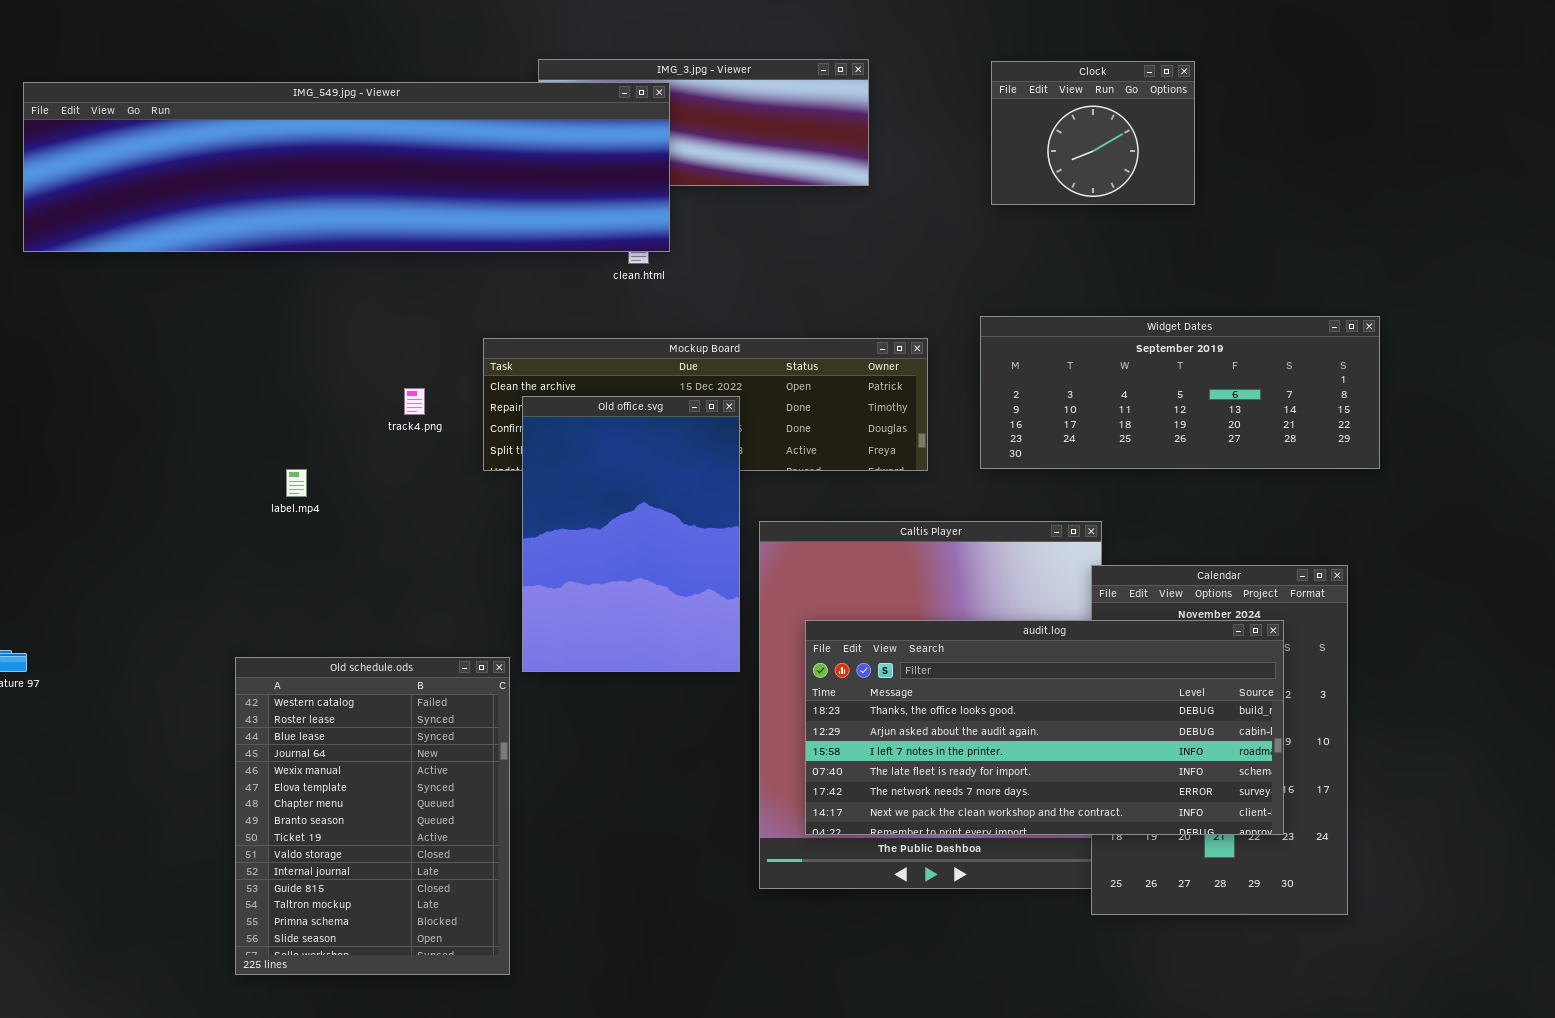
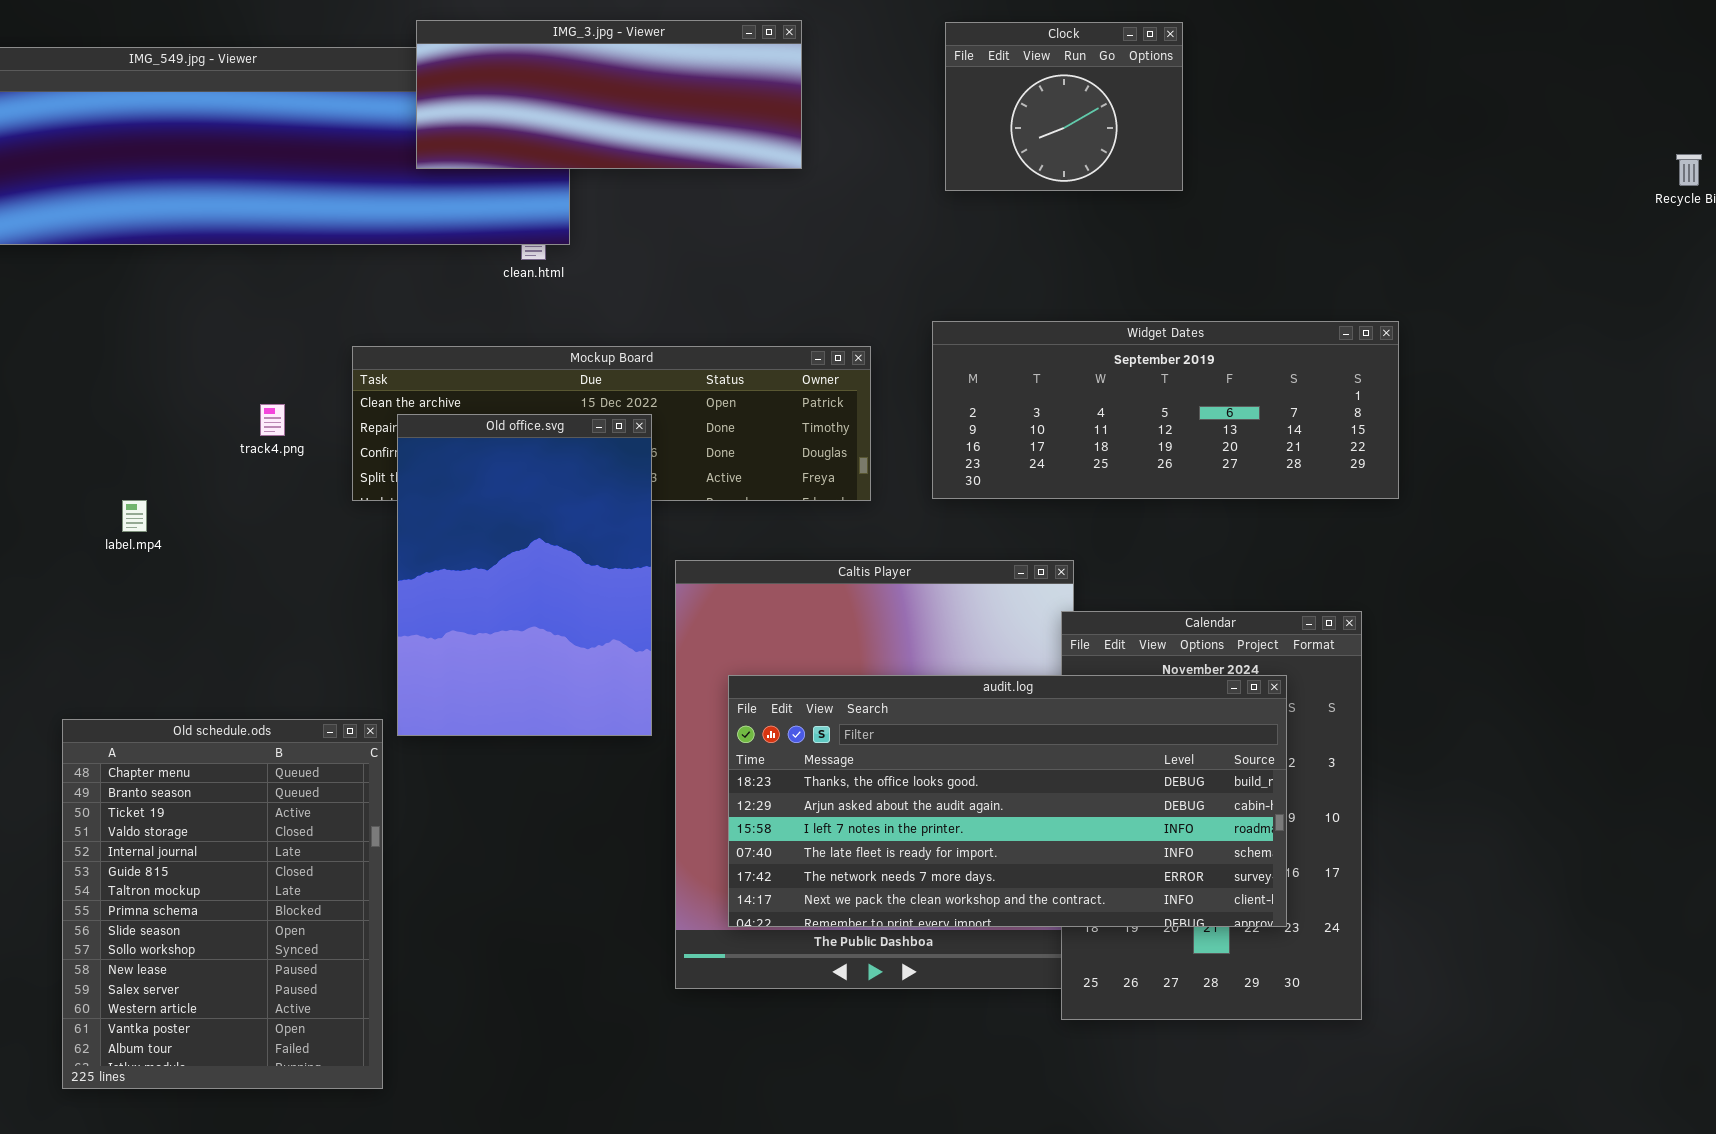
IMG_3.jpg - Viewer: [538,59,869,186] -> [416,20,802,169], raised
Old schedule.ods: [235,657,510,975] -> [62,719,383,1089], scrolled down 6 rows

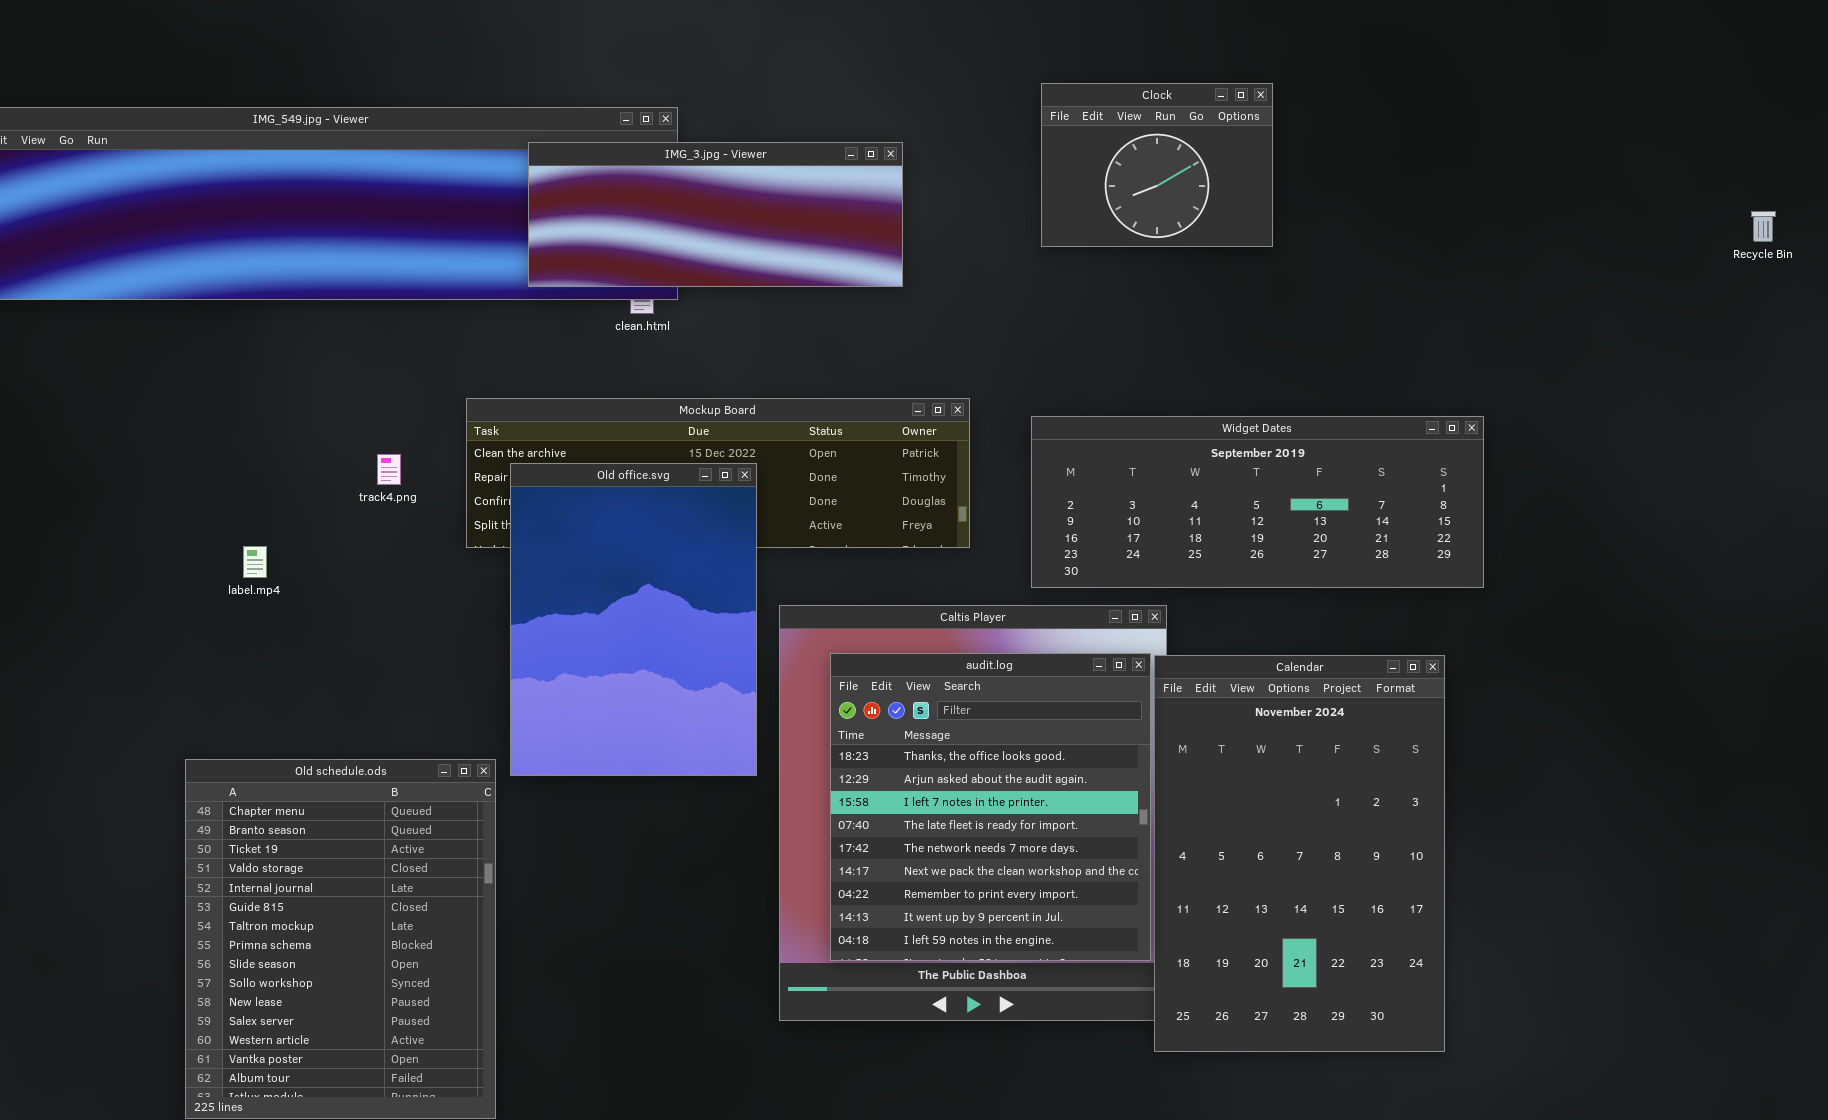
IMG_3.jpg - Viewer: [416,20,802,169] -> [528,142,903,287], moved
Widget Dates: [932,321,1399,499] -> [1031,416,1484,588], moved
audit.log: [728,675,1287,927] -> [830,653,1151,961], resized

